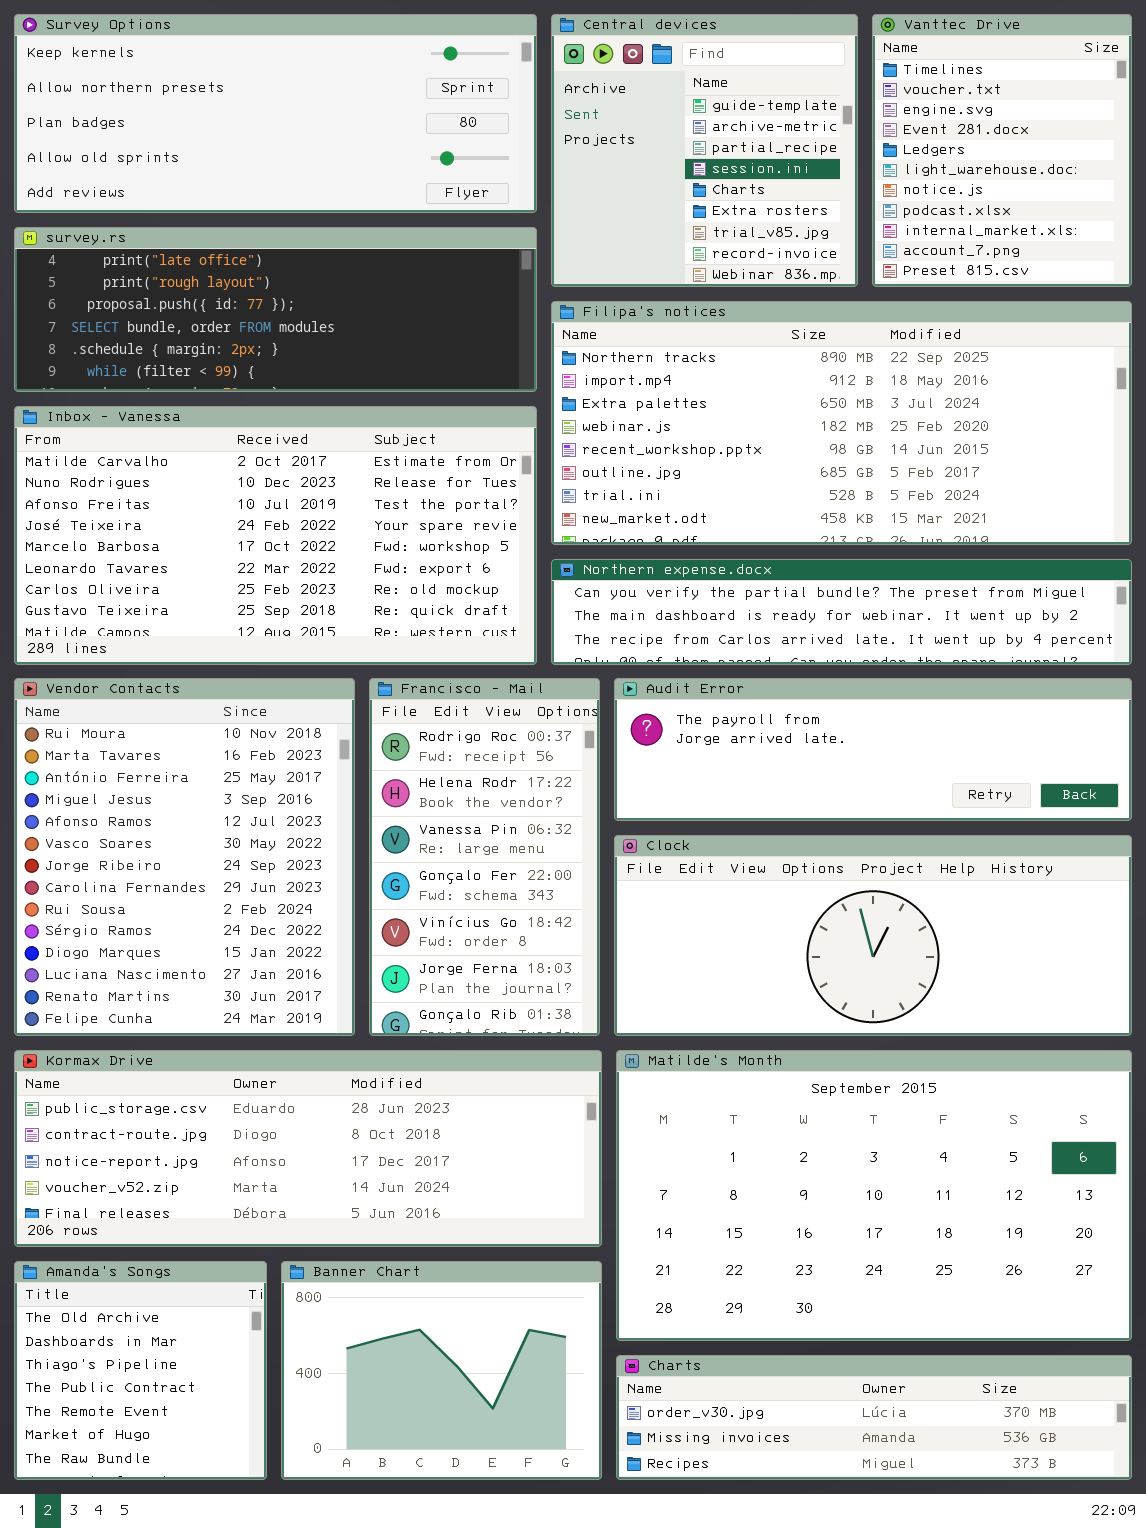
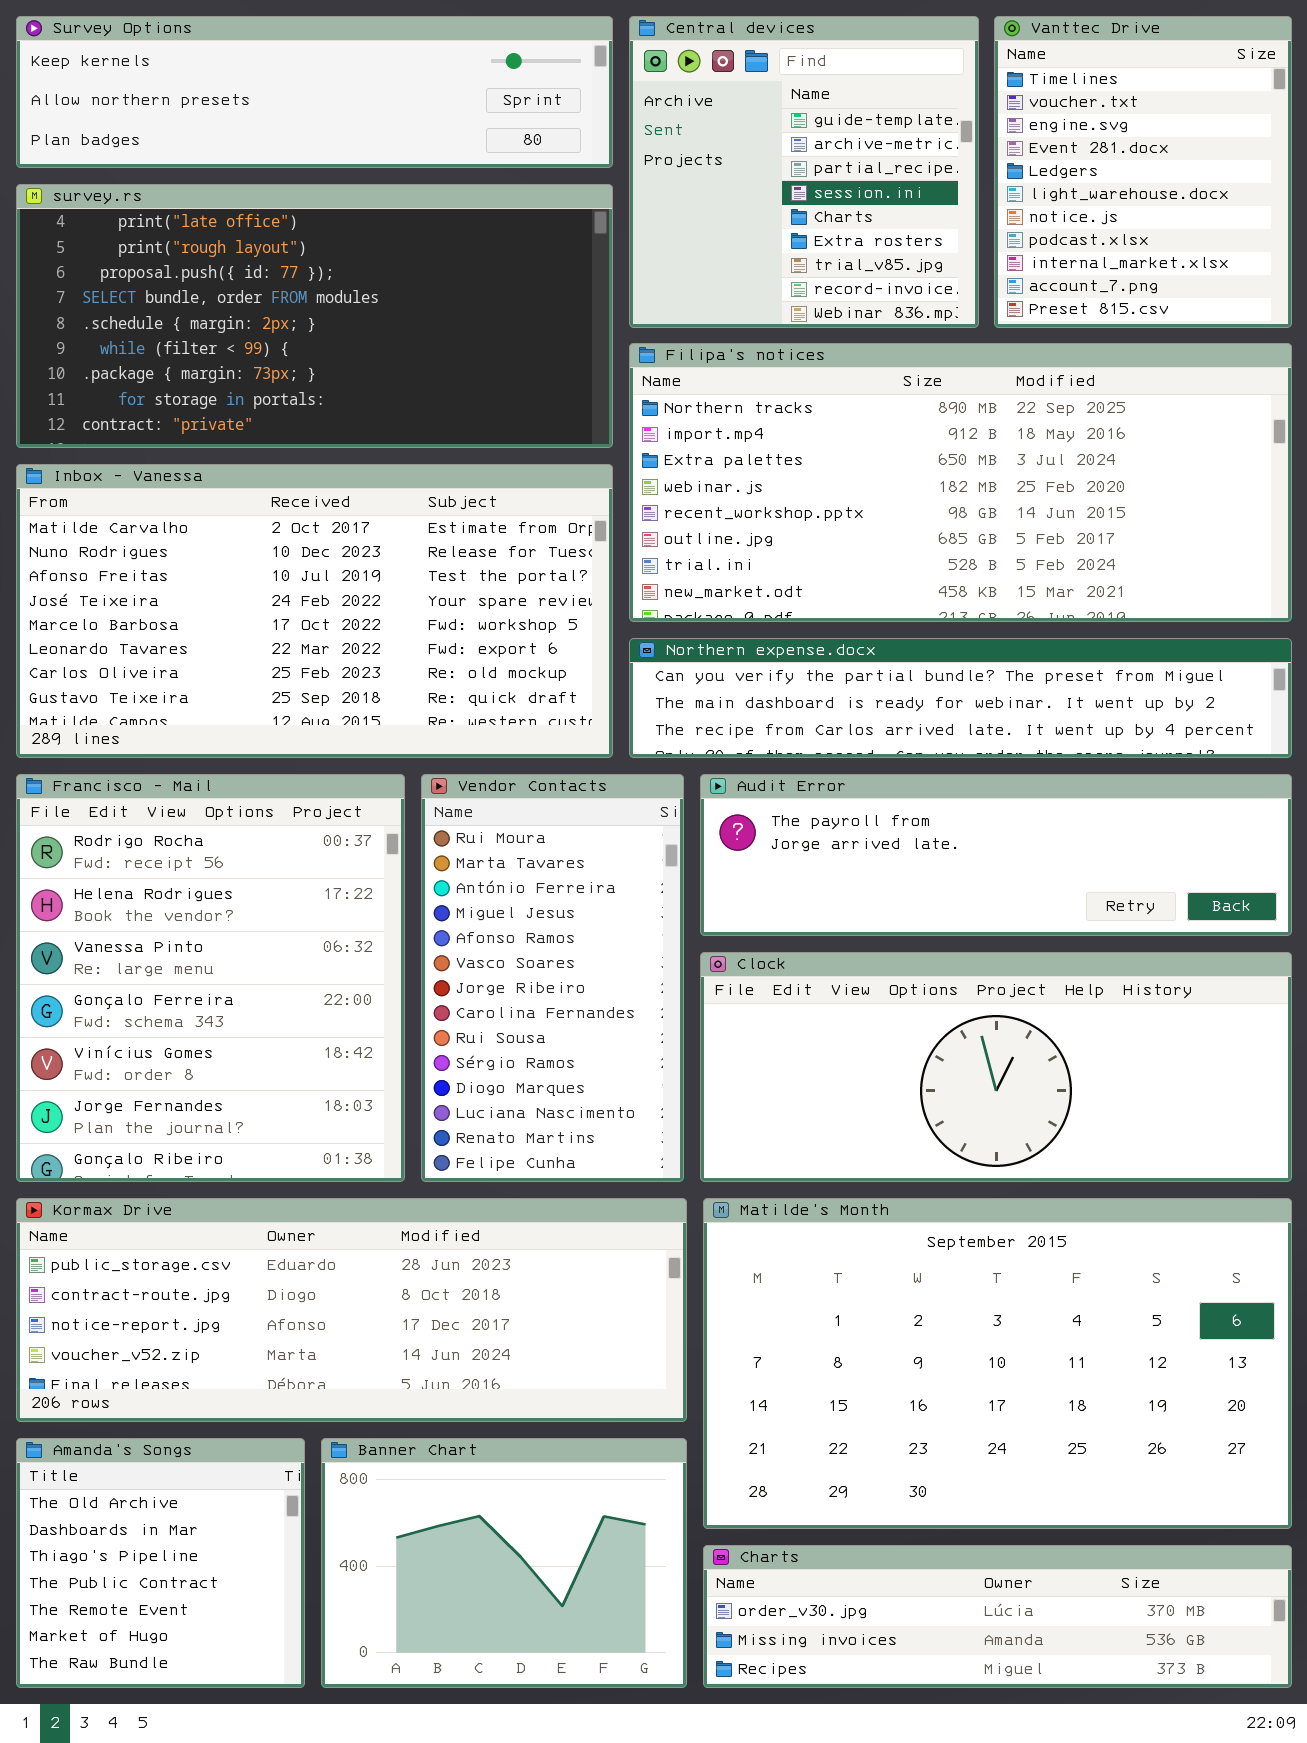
Survey Options: [14,14,537,213] -> [16,16,613,168], resized
survey.rs: [14,227,537,392] -> [16,184,613,448], resized
Vendor Contacts: [14,678,355,1036] -> [421,774,684,1182], moved, resized
Francisco - Mail: [369,678,600,1036] -> [16,774,405,1182], moved, resized

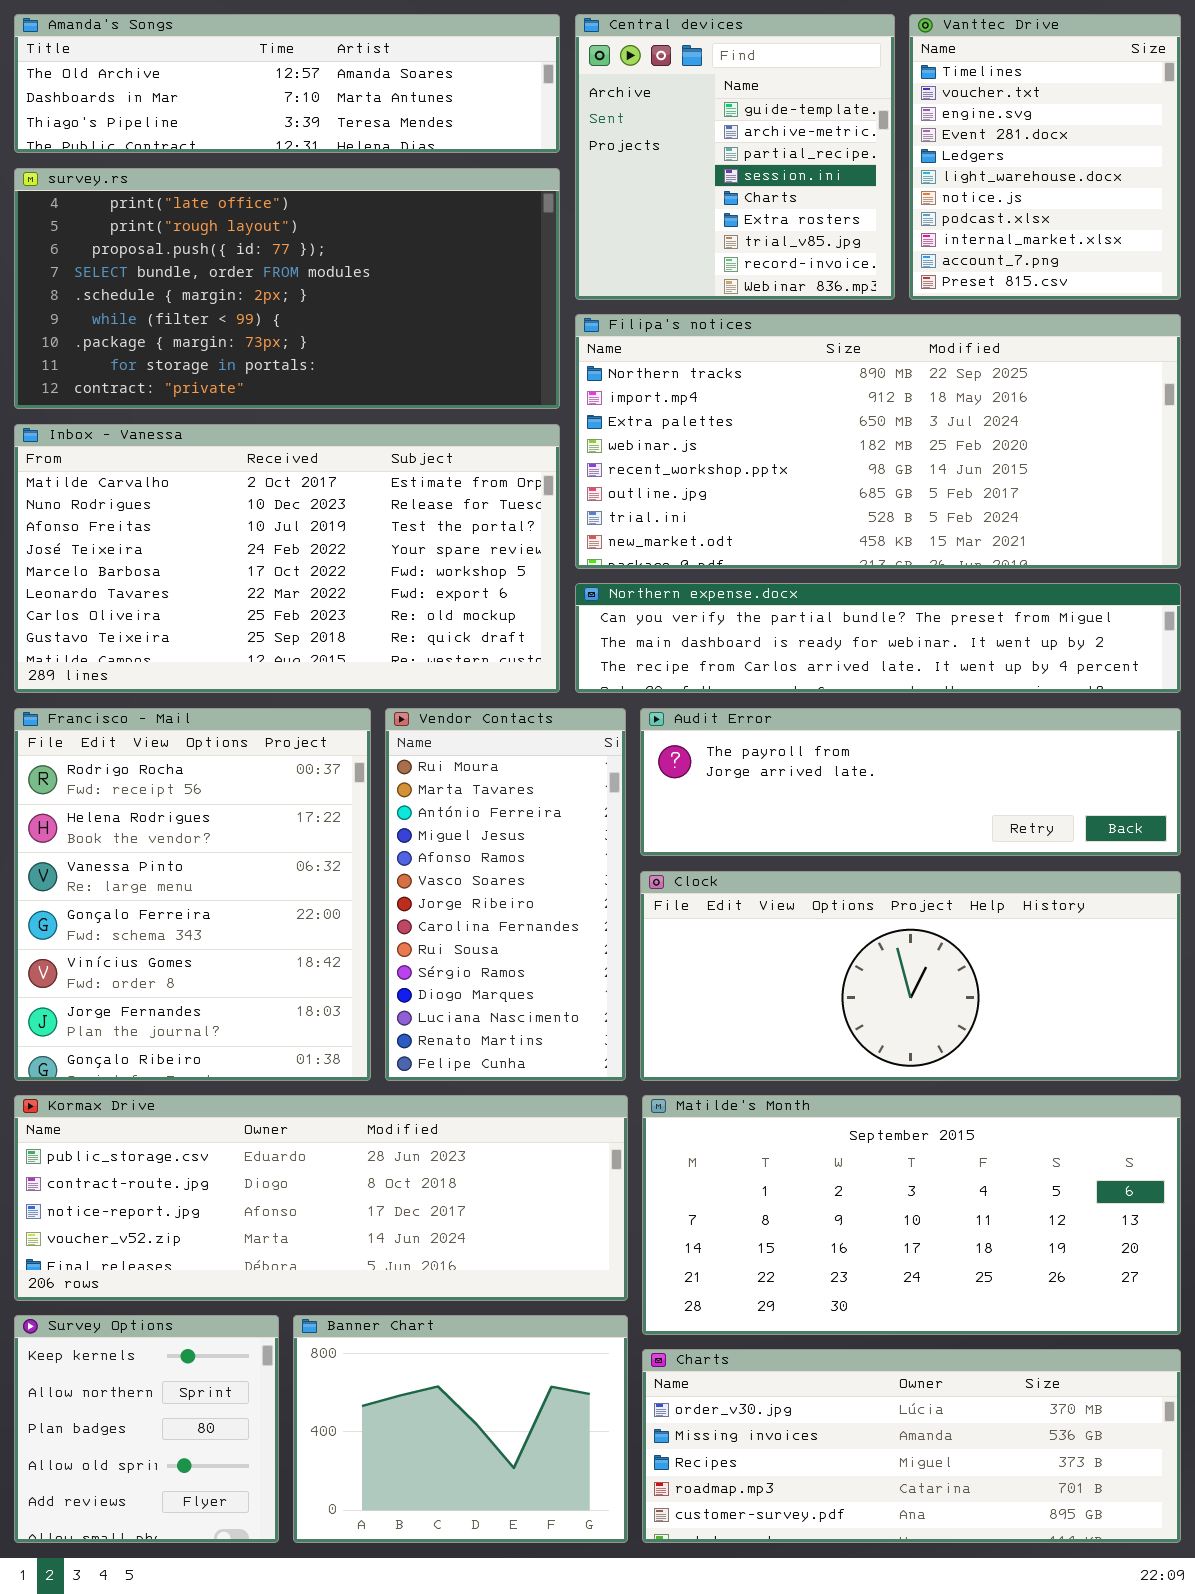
Survey Options: [16,16,613,168] -> [14,1315,279,1543], moved, resized
Matilde's Month: [703,1198,1292,1529] -> [642,1095,1181,1335], resized
Amanda's Songs: [16,1438,305,1688] -> [14,14,560,153], moved, resized
Charts: [703,1545,1292,1688] -> [642,1349,1181,1543], resized

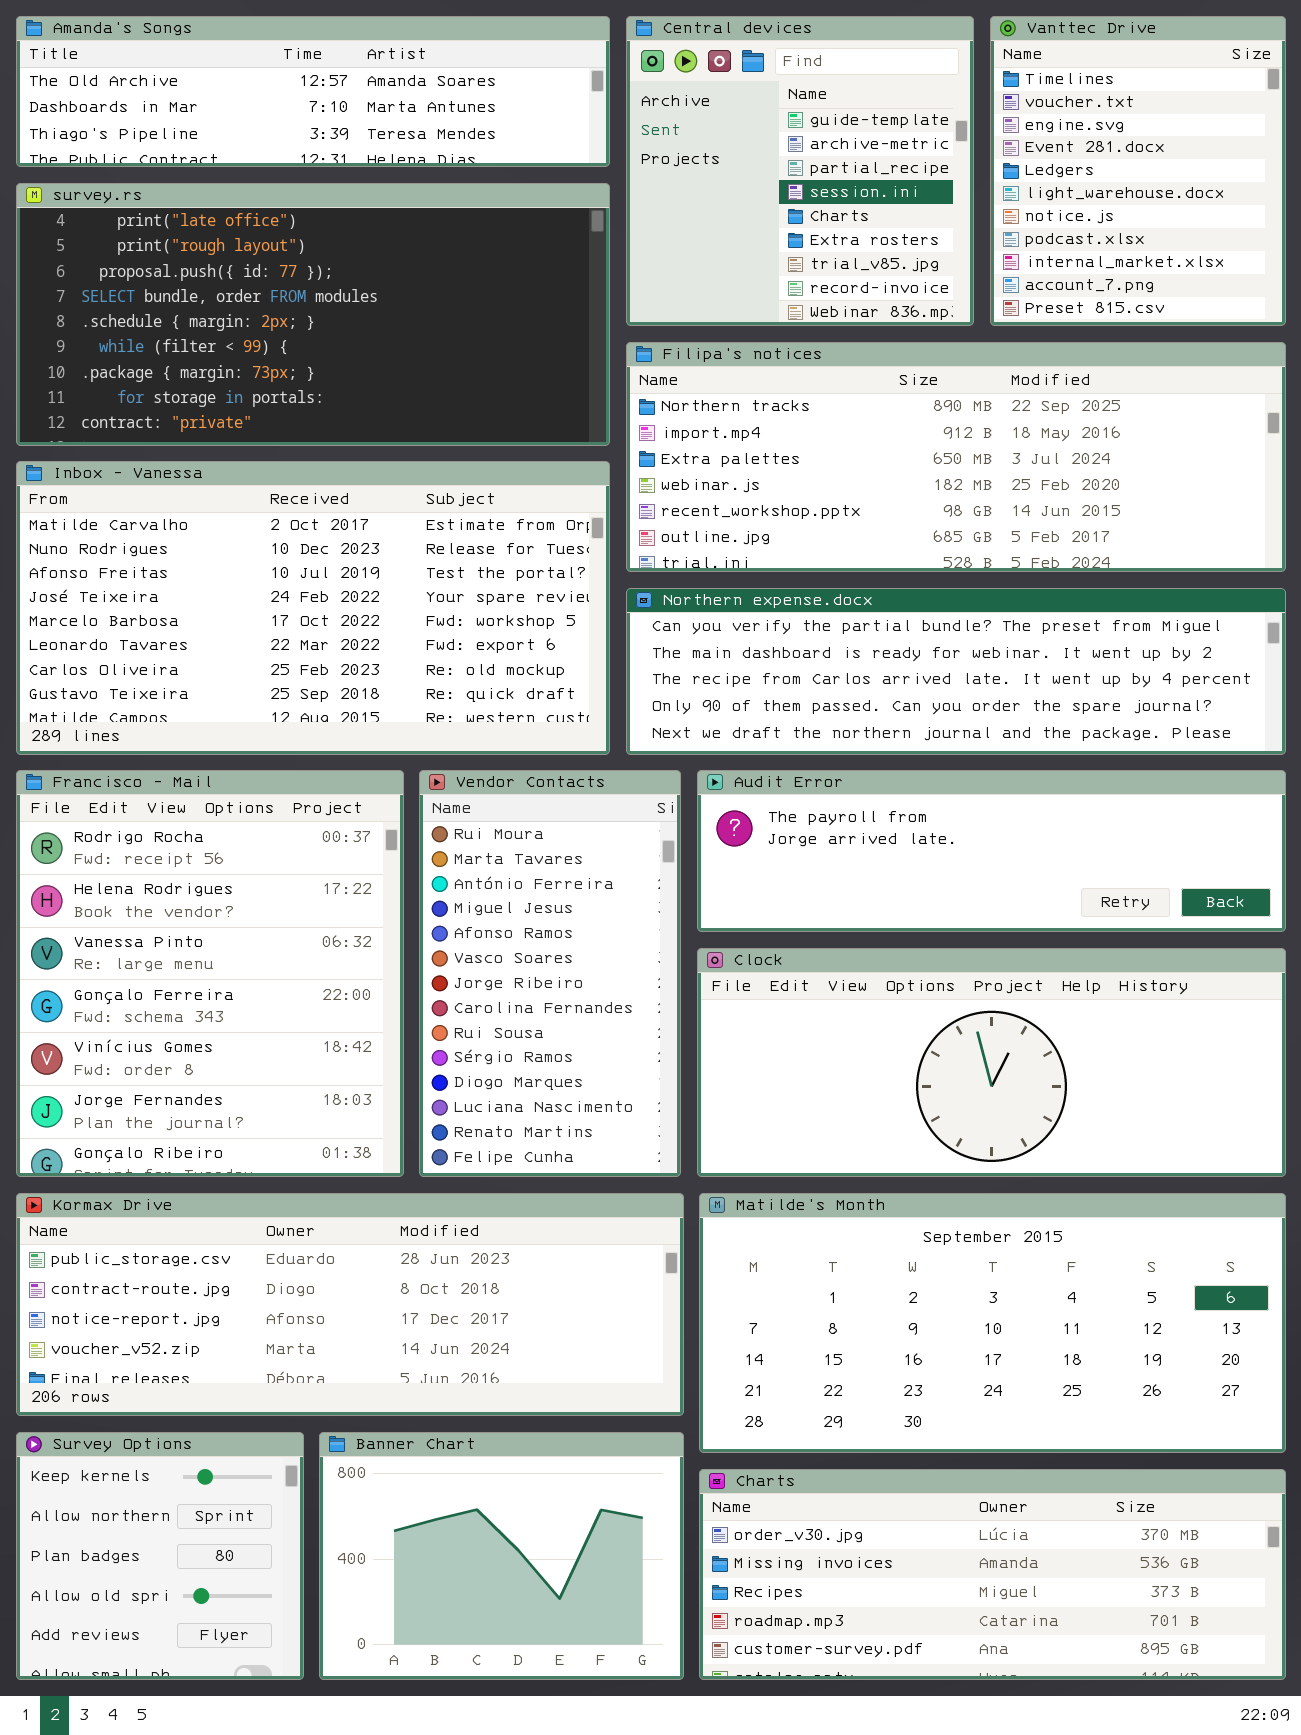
Filipa's notices: [575,314,1181,569] -> [626,342,1286,572], resized
Northern expense.docx: [575,583,1181,693] -> [626,588,1286,755], resized

